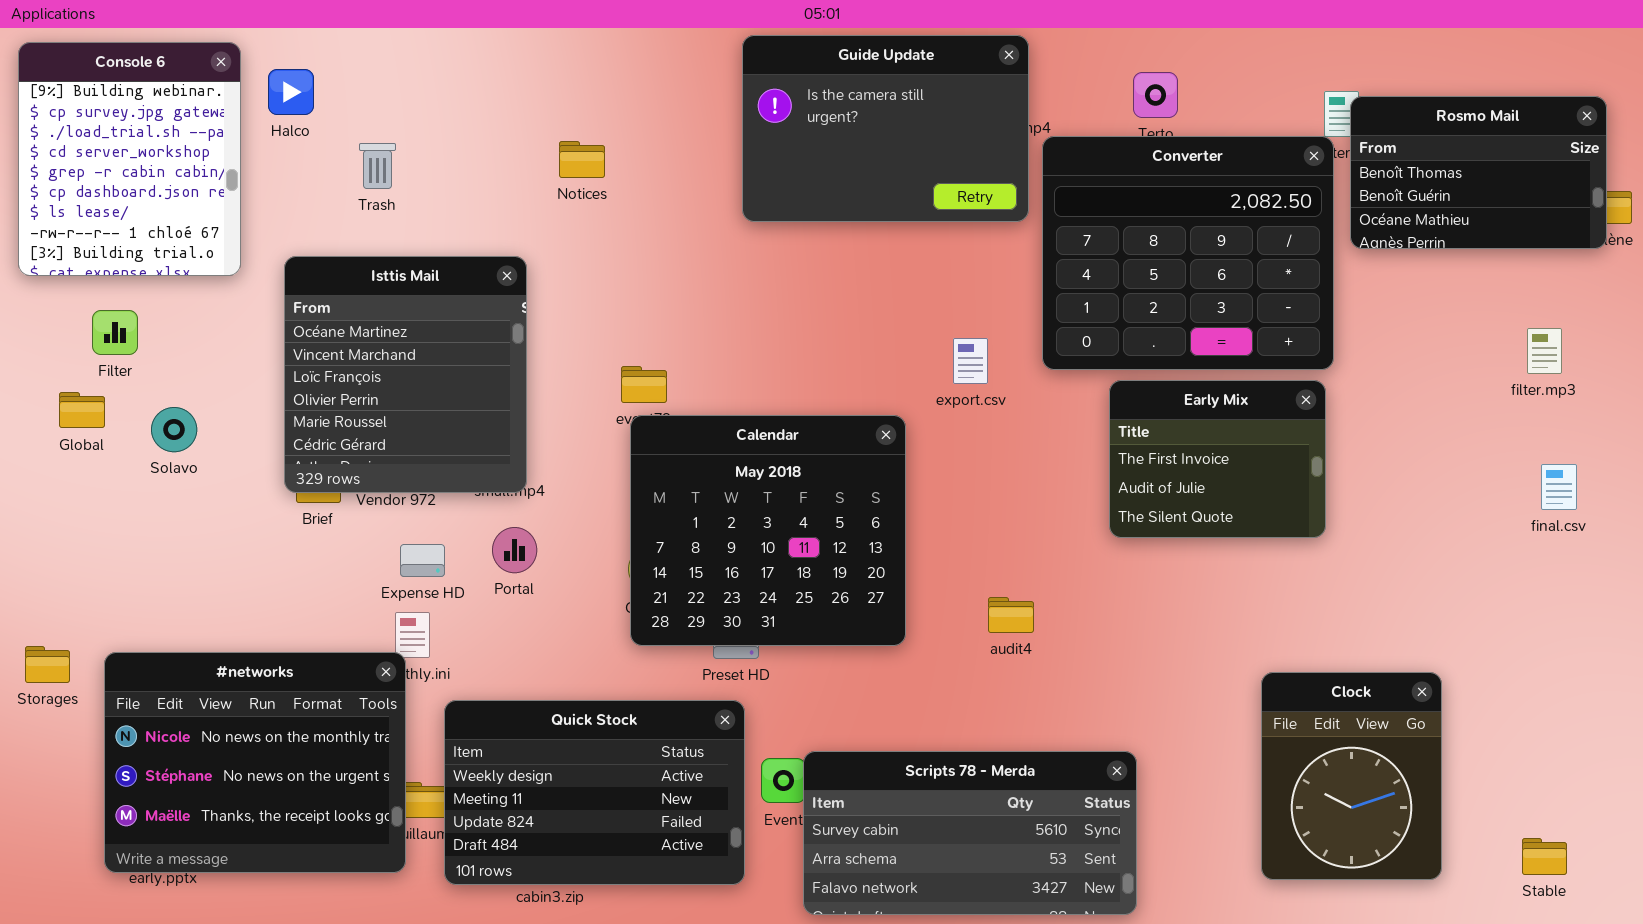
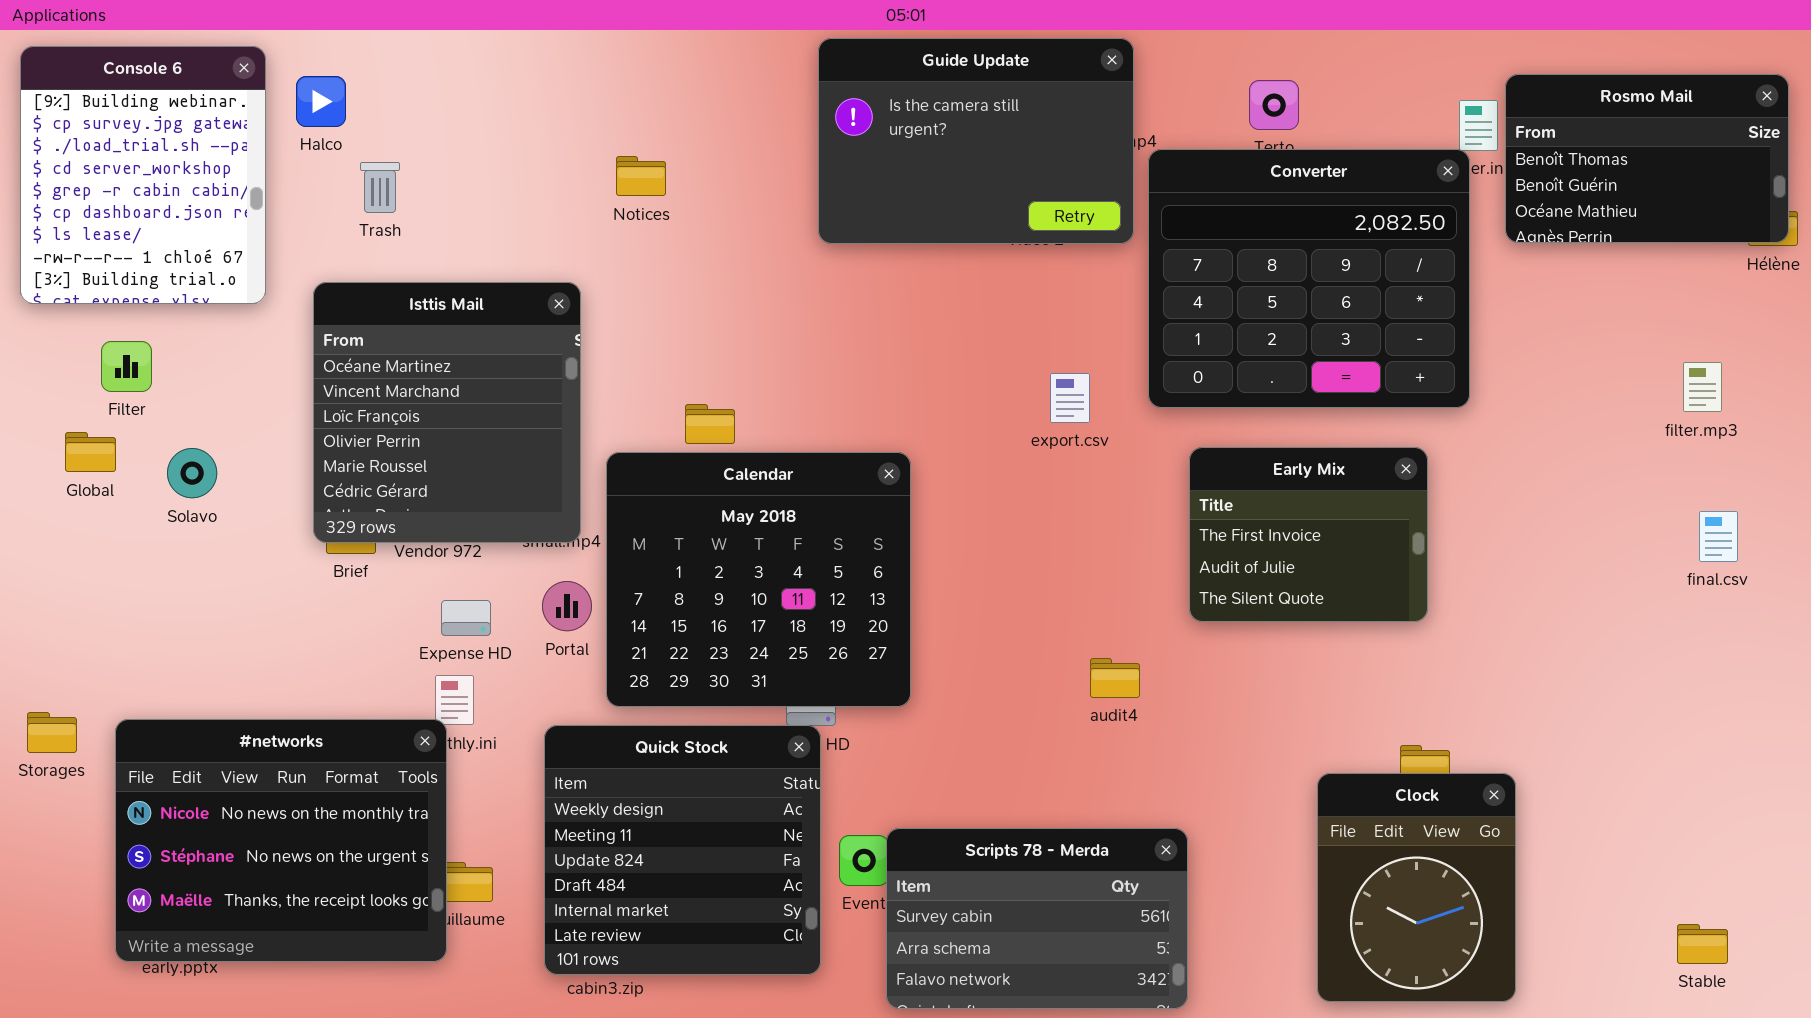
Rosmo Mail: [1350,96,1607,249] -> [1505,74,1789,243], moved
Trash: [359,143,396,189] -> [360,162,400,213], moved
Early Mix: [1109,380,1326,538] -> [1189,447,1428,622], moved
Calendar: [630,415,906,646] -> [606,452,911,707], moved
Clock: [1261,672,1442,880] -> [1317,773,1516,1002], moved
Quick Stock: [444,700,745,885] -> [544,725,821,975], resized
Scripts 78 - Merda: [803,751,1137,915] -> [886,828,1188,1009], resized

